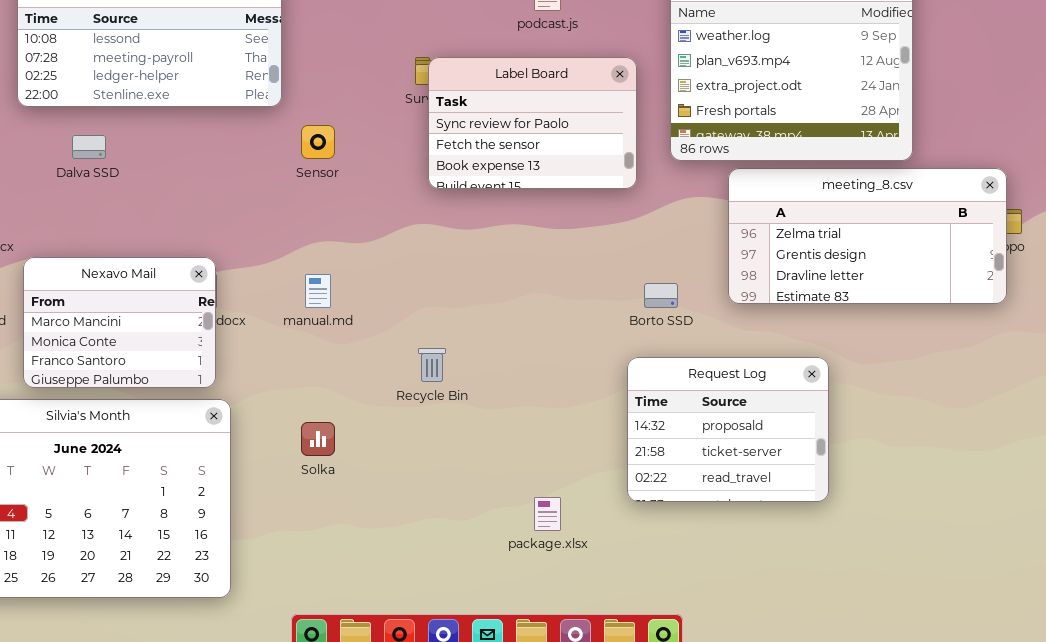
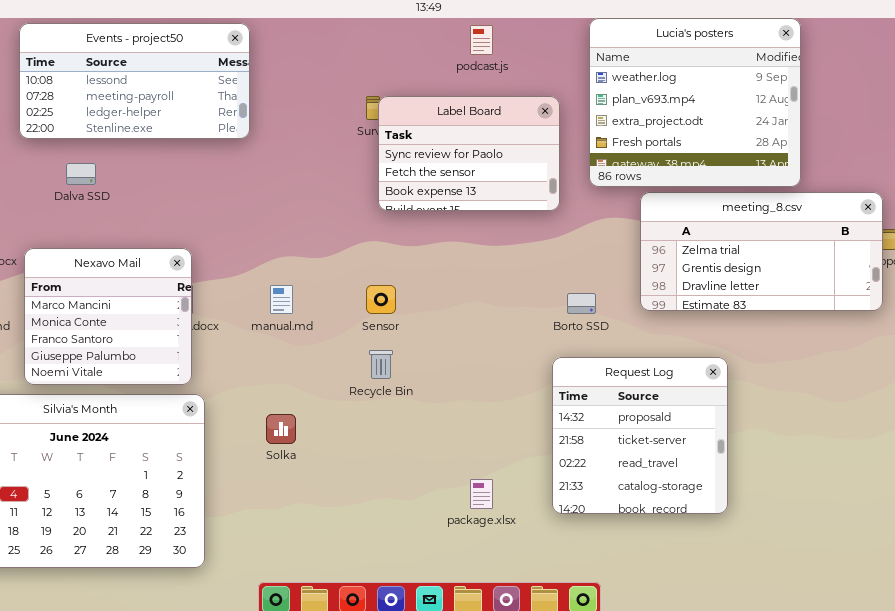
Sensor: [301,125,335,159] -> [366,285,396,314], moved
Nexavo Mail: [23,257,216,388] -> [24,248,192,385], resized
Request Log: [627,357,829,502] -> [552,357,728,514], resized

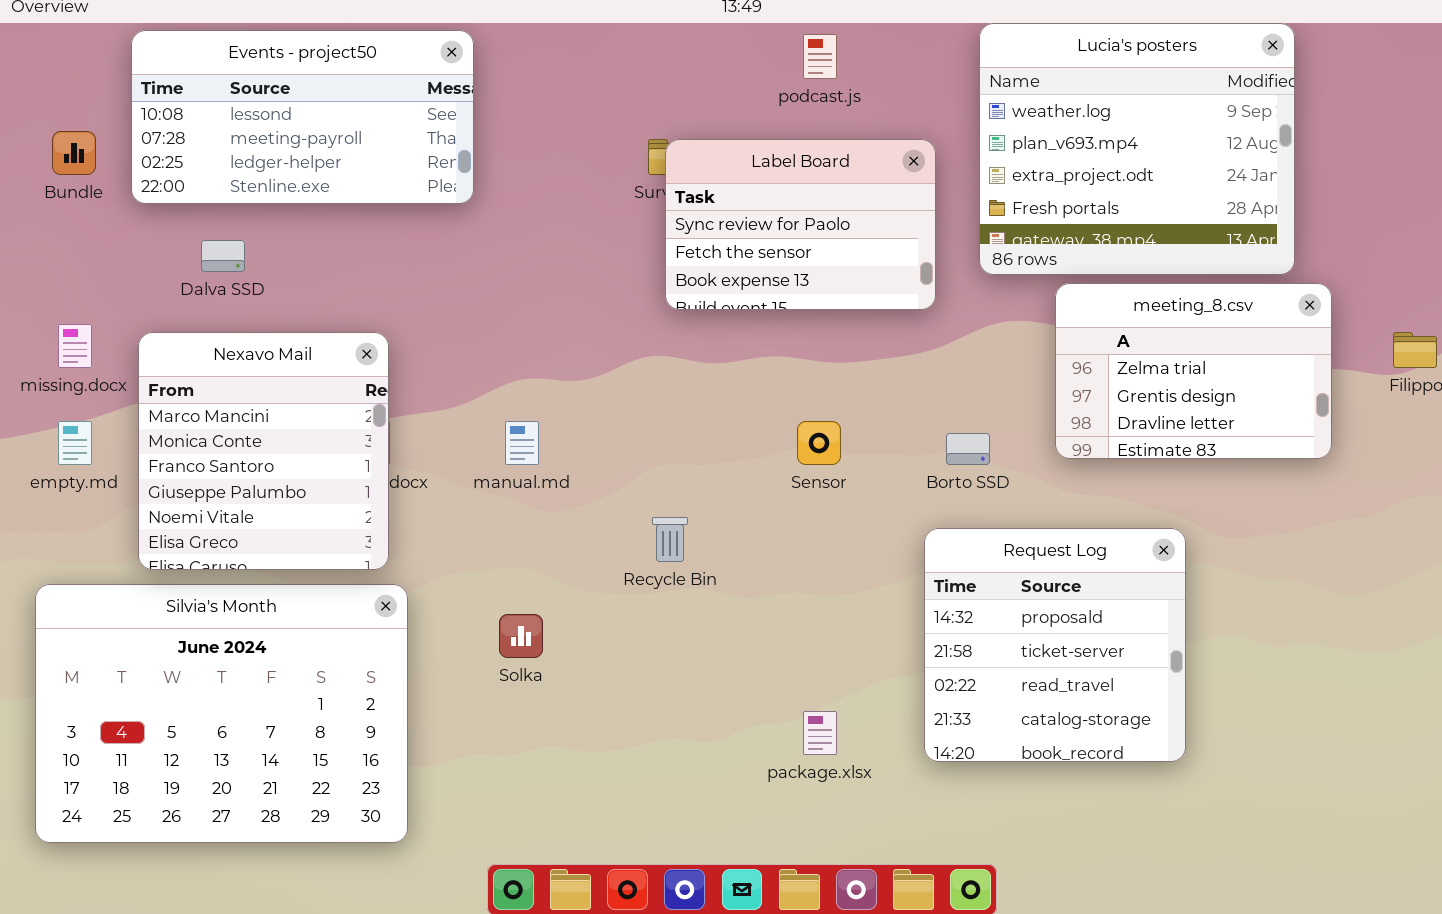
meeting_8.csv: [640,192,883,311] -> [1055,283,1332,459], resized
Nexavo Mail: [24,248,192,385] -> [138,332,389,570], resized
Sensor: [366,285,396,314] -> [797,421,841,465], moved

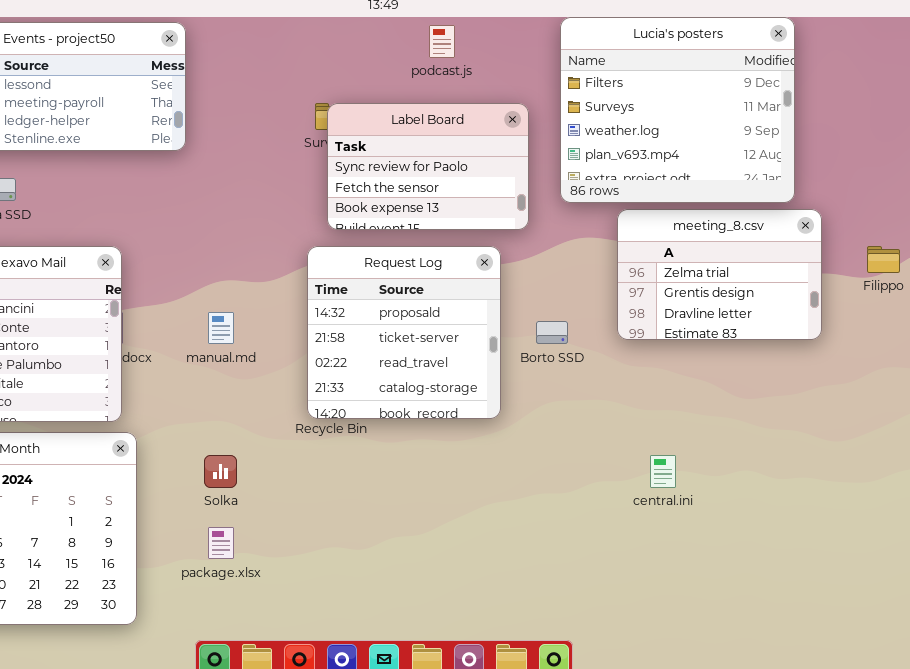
Lucia's posters: [979,23,1295,275] -> [560,17,795,203], scrolled up 2 rows
Request Log: [924,528,1186,762] -> [307,246,501,419], moved
package.xlsx: [803,711,837,755] -> [208,527,234,559], moved

